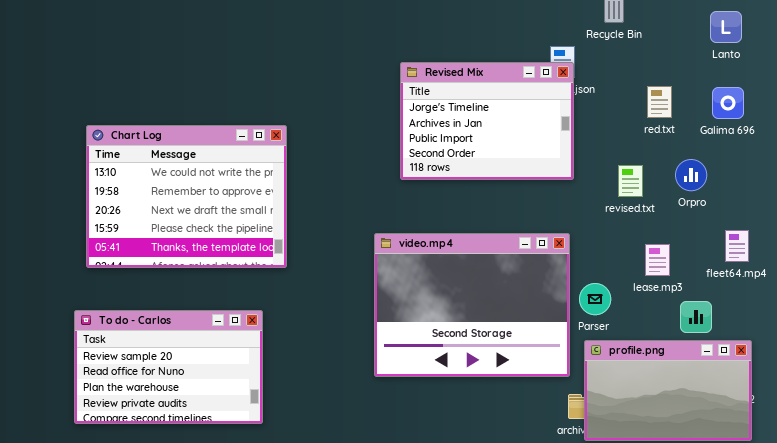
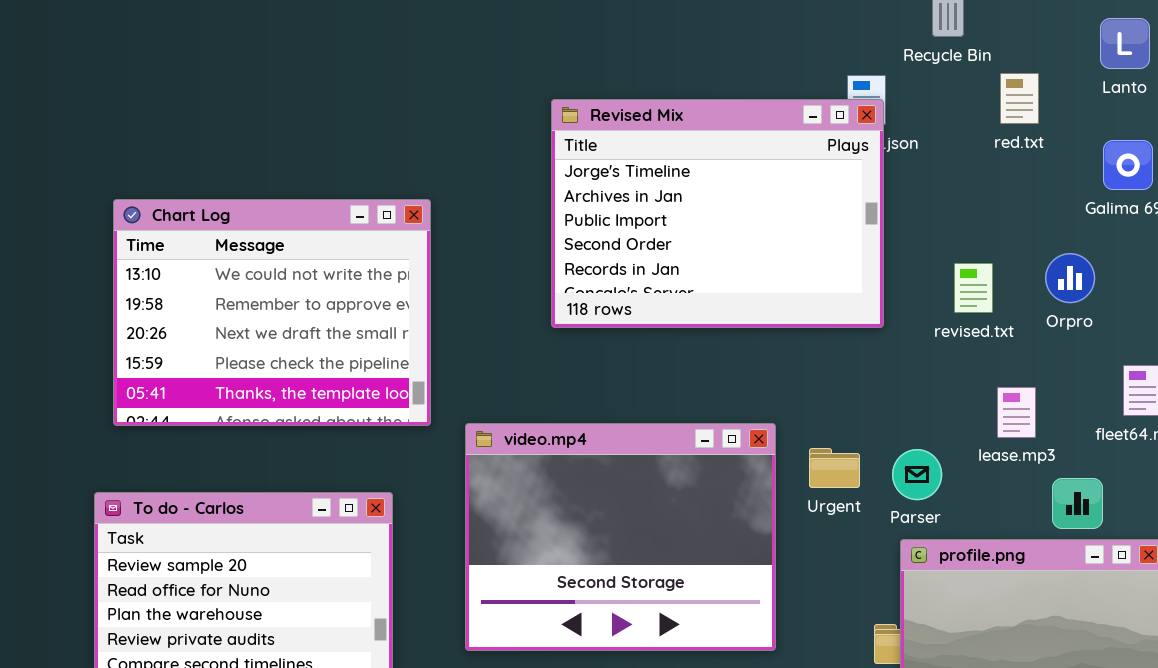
Revised Mix: [400,62,574,180] -> [551,99,884,328], resized
red.txt: [647,86,672,118] -> [1000,73,1039,124], moved
video.mp4: [374,233,570,377] -> [465,423,776,651], moved

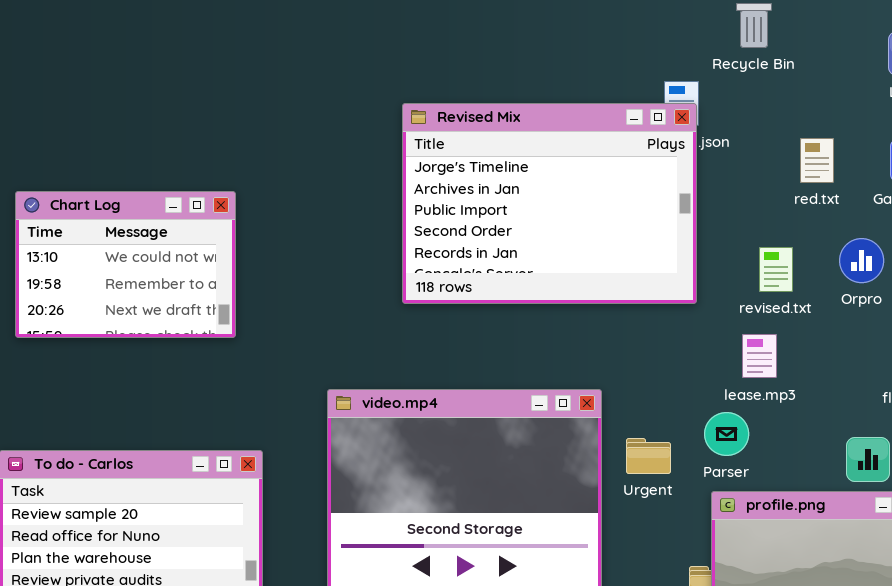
red.txt: [1000,73,1039,124] -> [800,138,834,183], moved
Chart Log: [113,199,431,426] -> [15,191,236,338], resized
lease.mp3: [997,387,1036,438] -> [742,334,777,378], moved
Urgent: [809,448,860,488] -> [626,438,671,474], moved

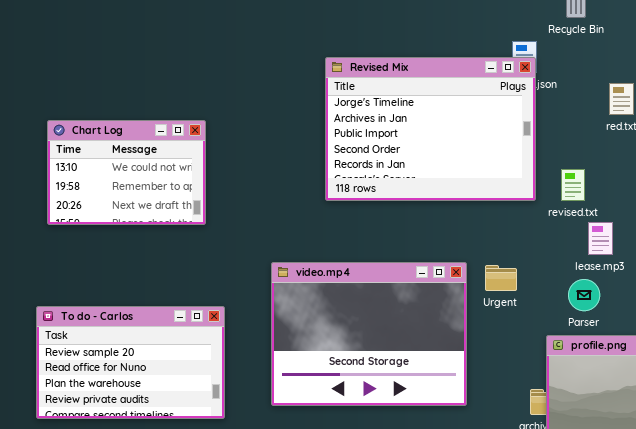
revised.txt: [759,247,793,292] -> [561,169,585,201], moved
lease.mp3: [742,334,777,378] -> [588,222,613,255], moved
Parser: [704,412,749,456] -> [568,279,600,311], moved
Urgent: [626,438,671,474] -> [485,265,517,291], moved

